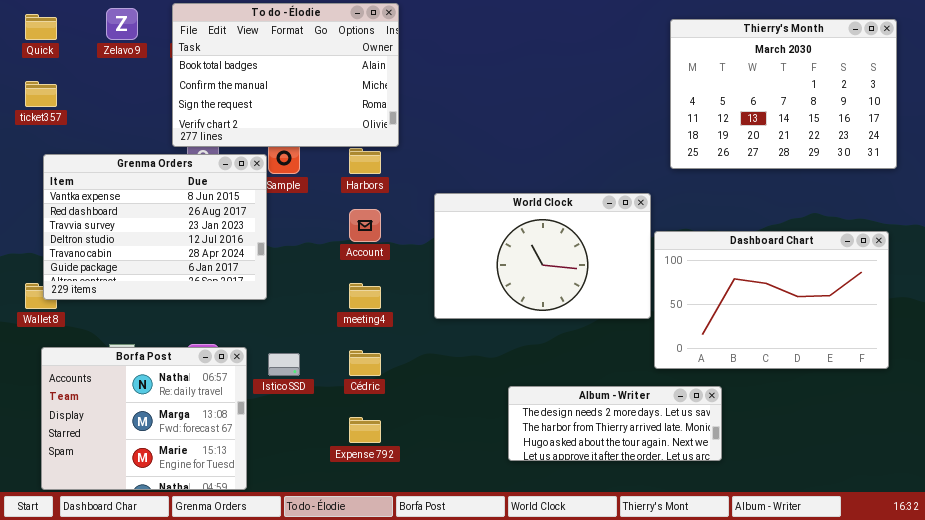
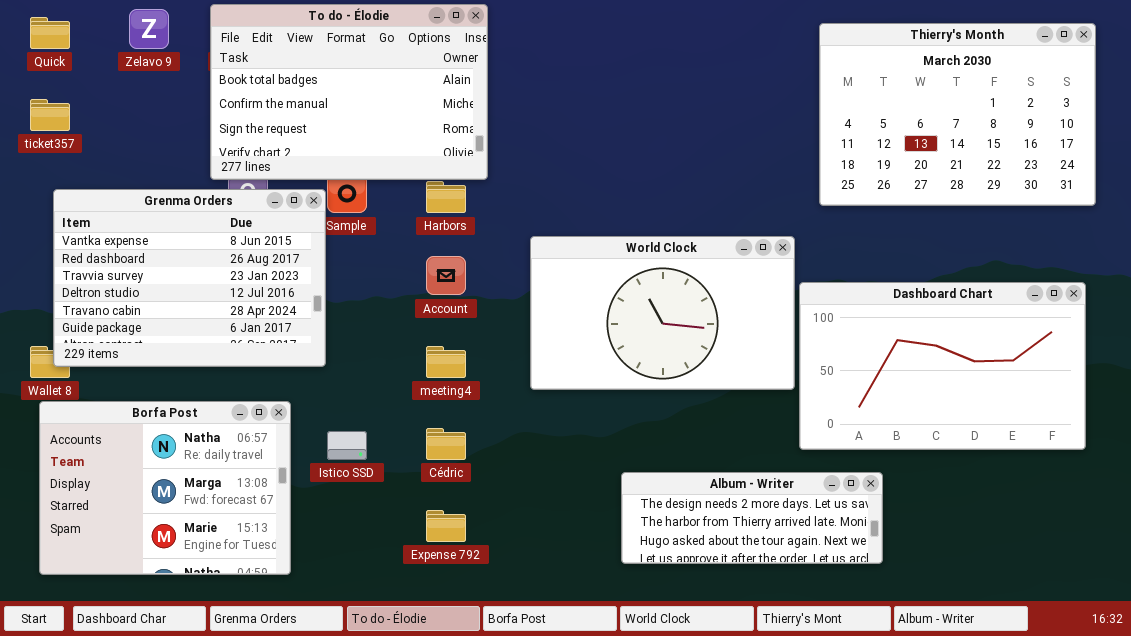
Borfa Post: [41,347,247,490] -> [39,401,291,575], moved

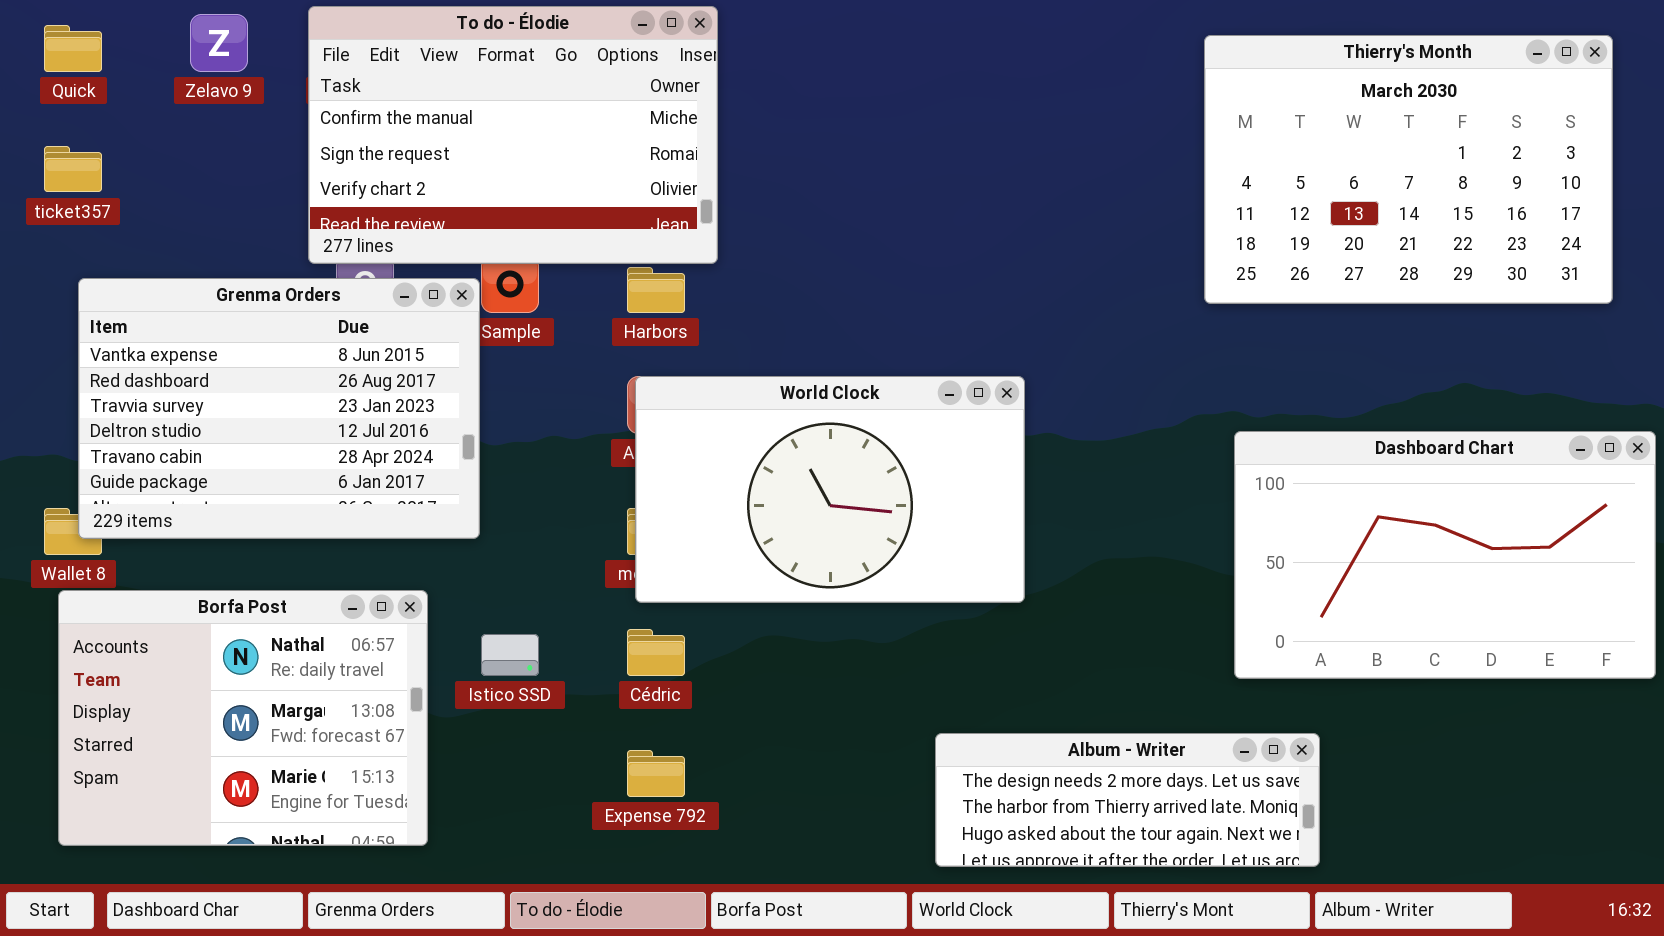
To do - Élodie: [210,4,488,180] -> [308,6,718,264], scrolled down 1 row
World Clock: [530,236,795,390] -> [635,376,1025,603], moved
Dashboard Chart: [799,282,1086,450] -> [1234,431,1656,679], moved
Album - Writer: [621,472,883,564] -> [935,733,1320,867], moved

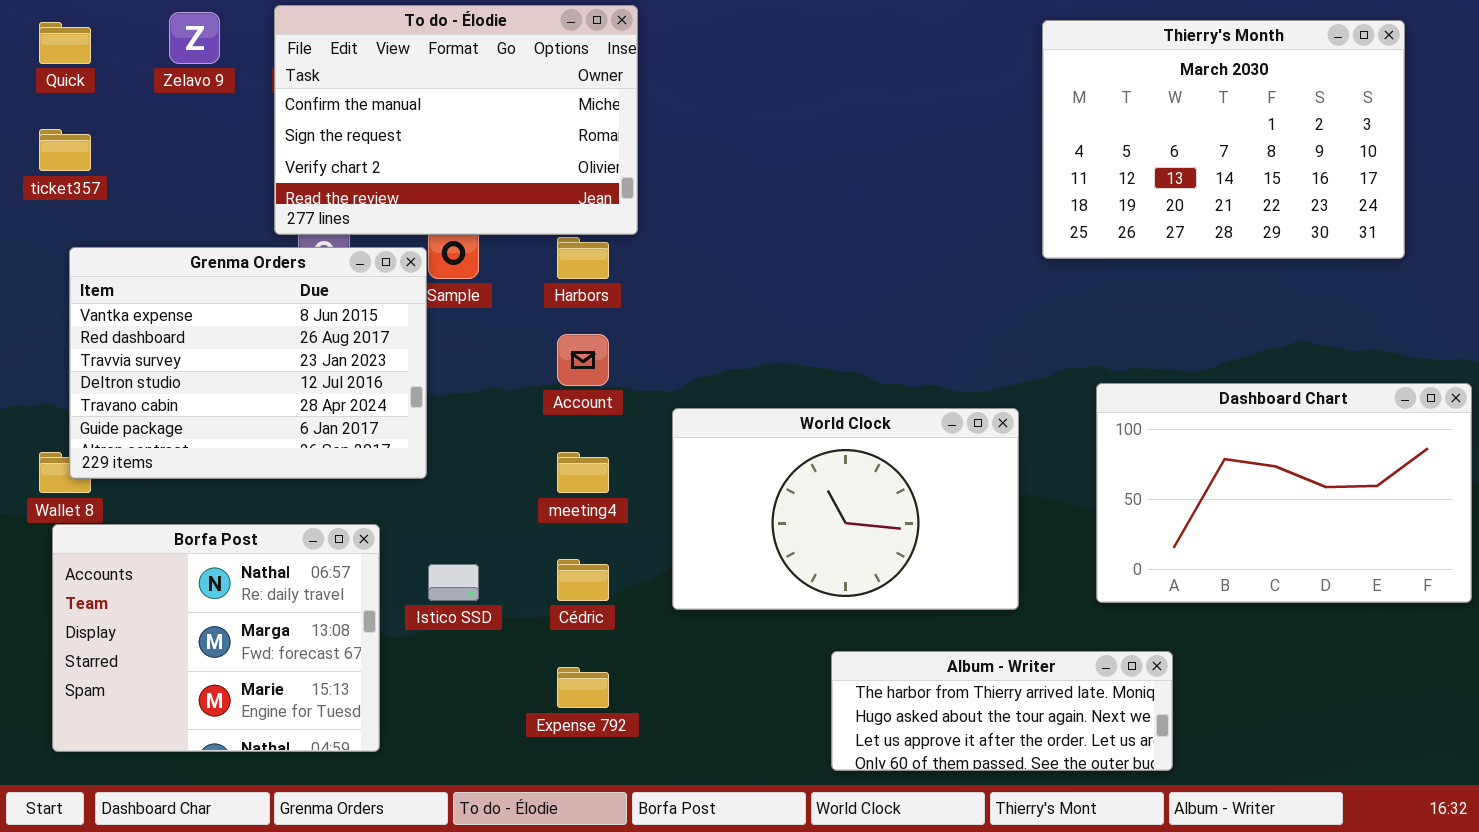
Thierry's Month: [1204,35,1613,304] -> [1042,20,1405,259], moved
World Clock: [635,376,1025,603] -> [672,408,1019,610], moved
Album - Writer: [935,733,1320,867] -> [831,651,1173,771], scrolled down 1 row

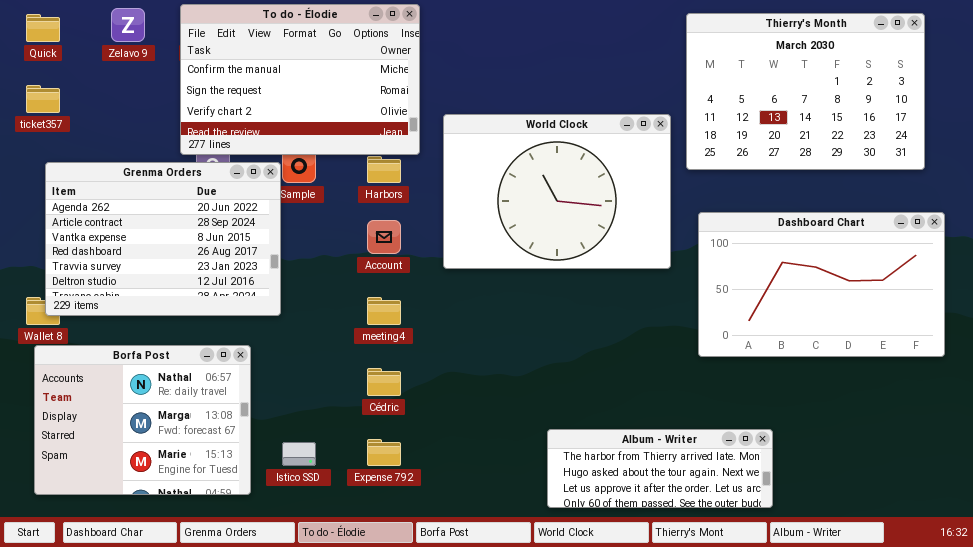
Grenma Orders: [69,247,427,479] -> [45,162,281,316], scrolled up 2 rows
Dashboard Chart: [1096,383,1472,603] -> [698,212,945,357], moved
World Clock: [672,408,1019,610] -> [443,114,671,269], moved, resized
Istico SSD: [428,564,479,601] -> [282,442,316,466], moved

